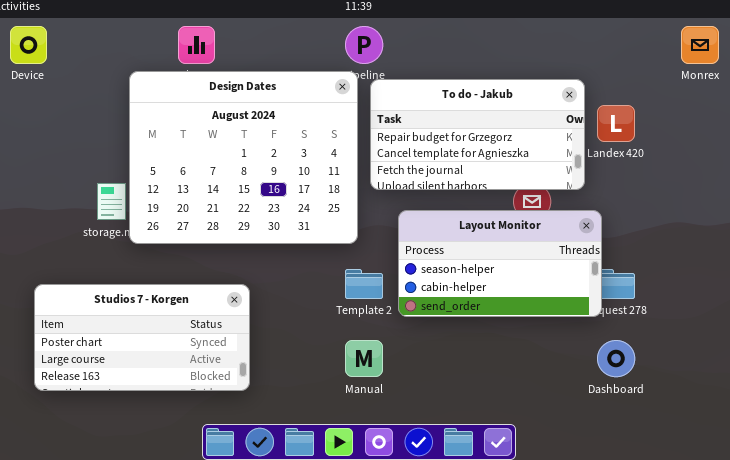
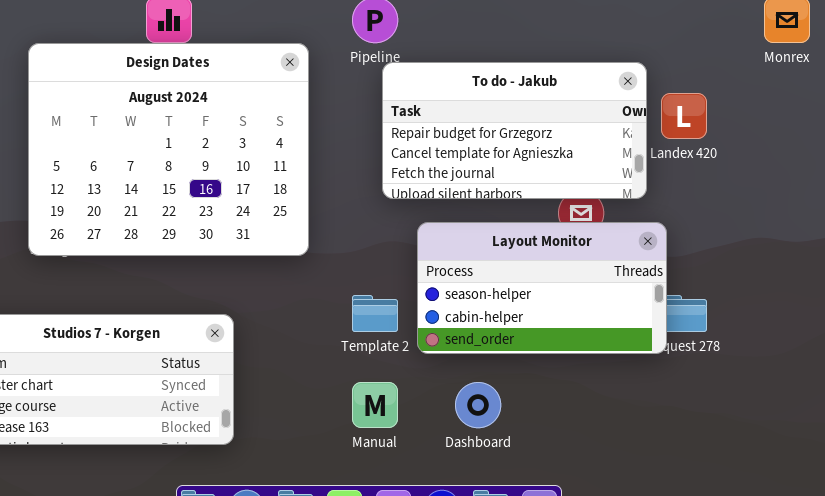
Design Dates: [129,71,358,244] -> [28,43,309,256], moved
Dashboard: [597,340,635,377] -> [455,382,501,428], moved

